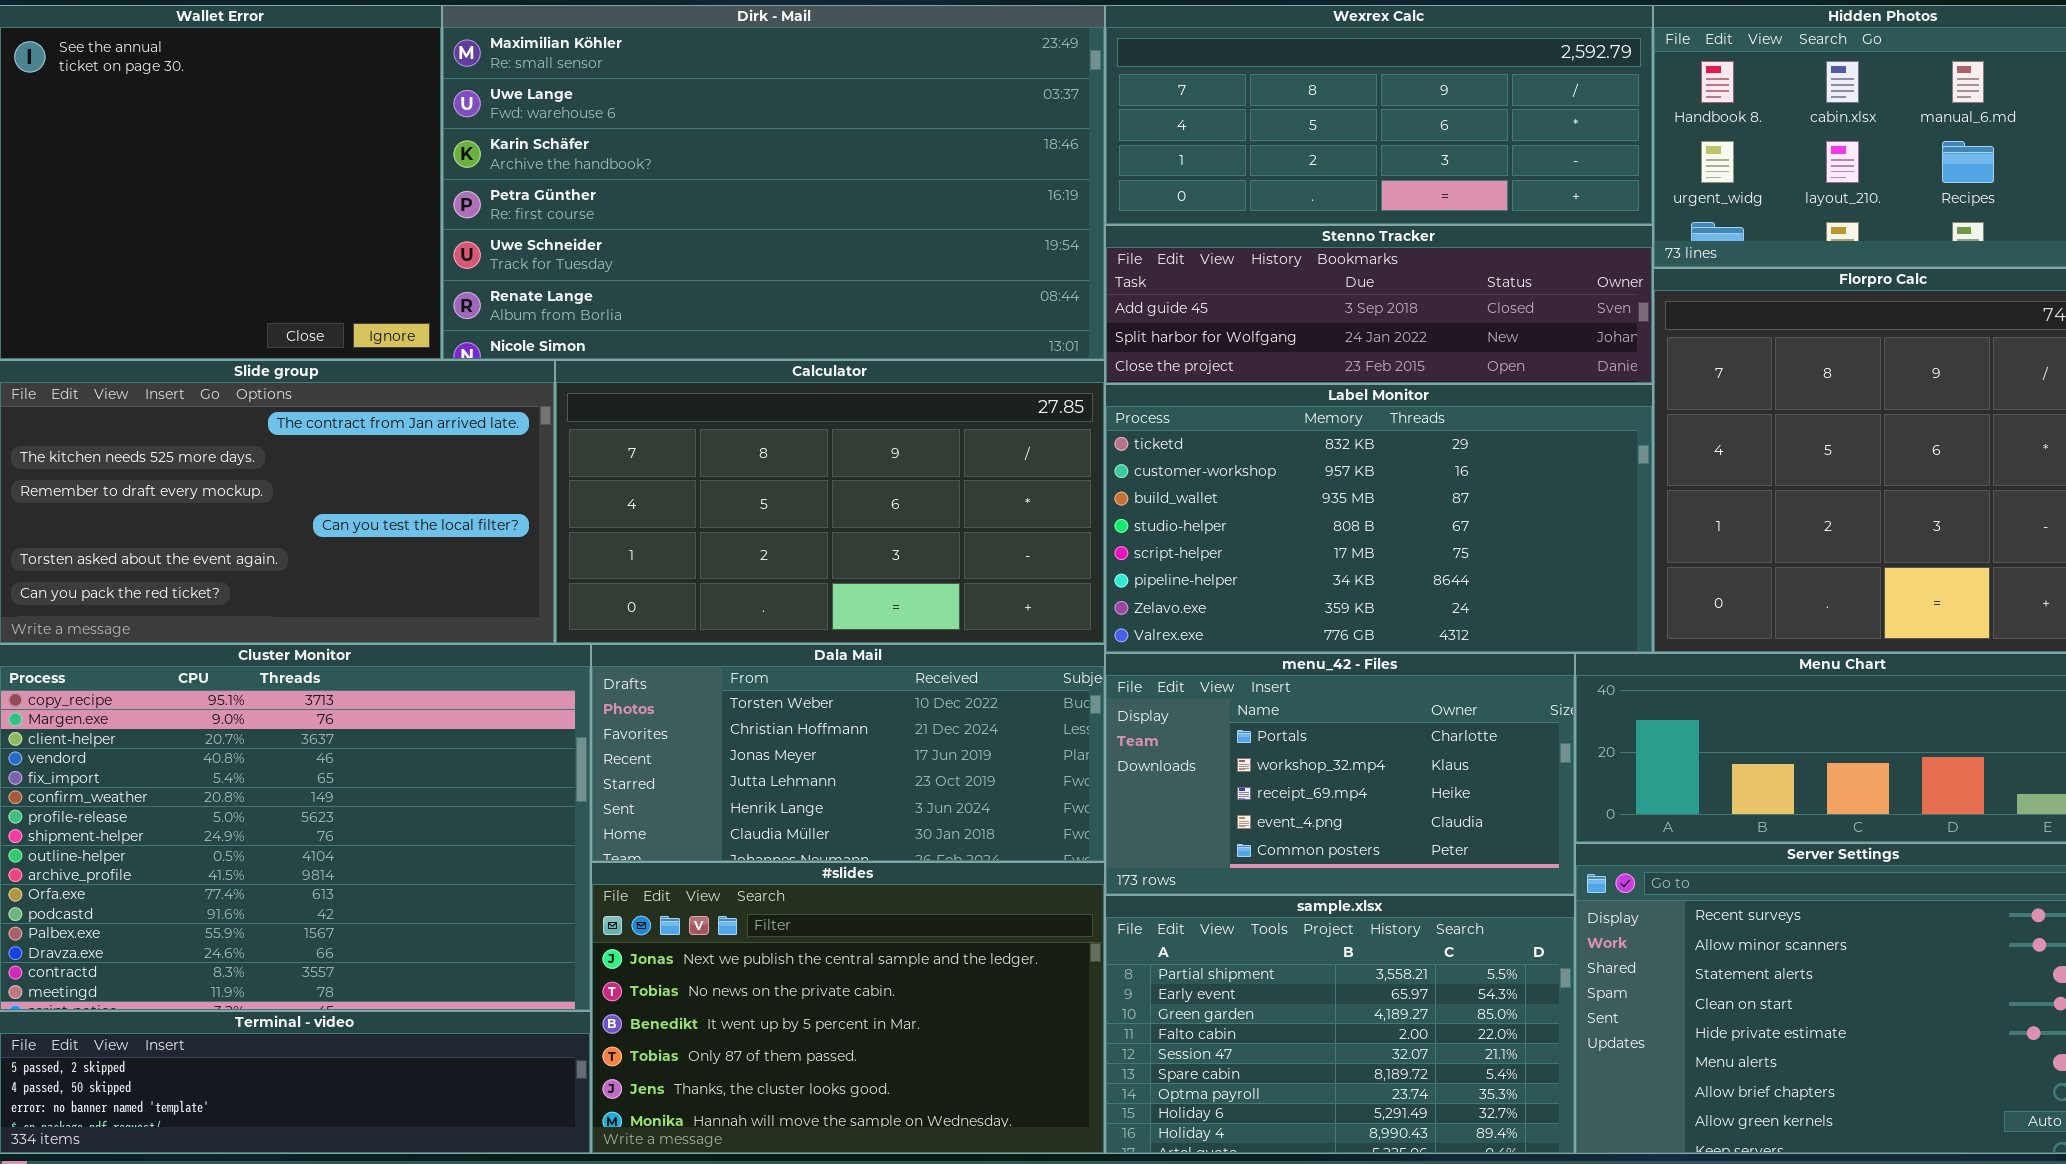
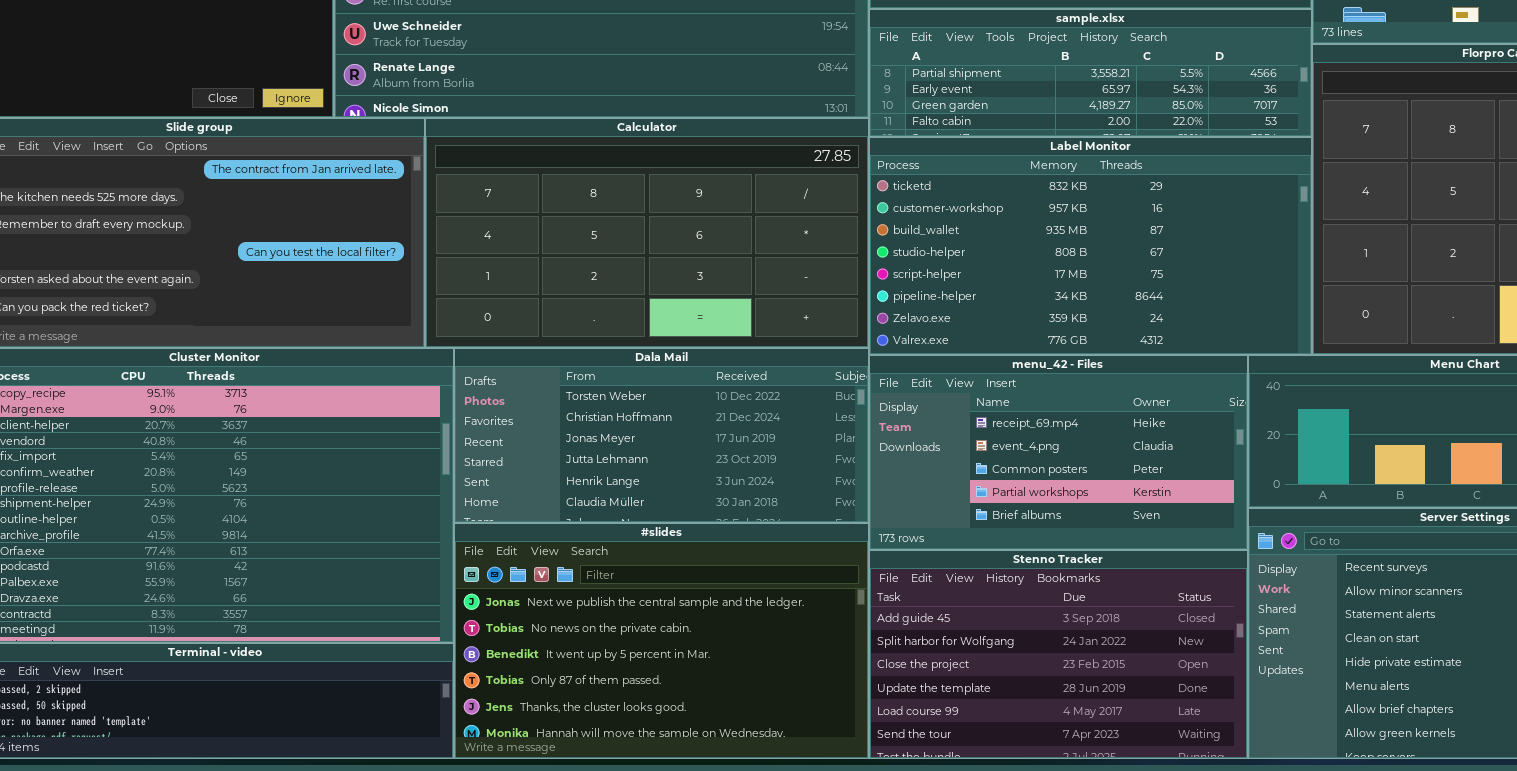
Stenno Tracker: [1105,225,1653,384] -> [869,550,1248,759], moved, resized
menu_42 - Files: [1105,653,1575,895] -> [869,355,1248,550], scrolled down 2 rows
sample.xlsx: [1105,895,1575,1154] -> [869,9,1312,137], moved, resized

